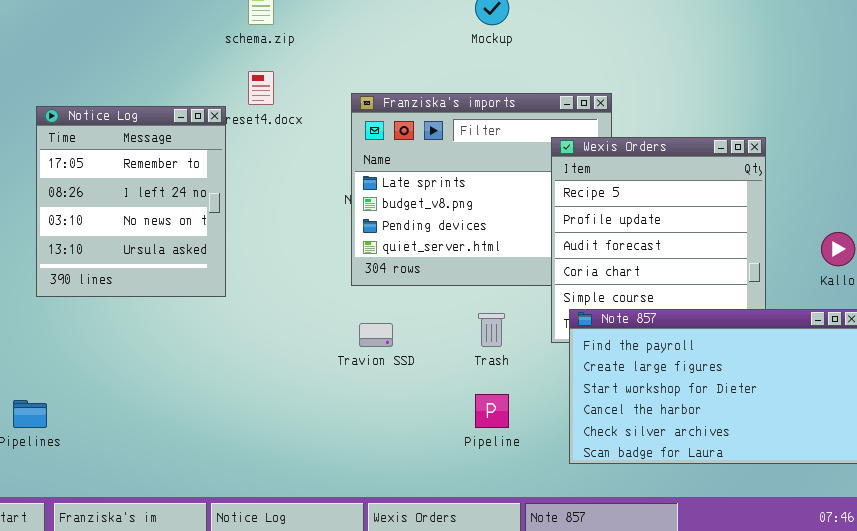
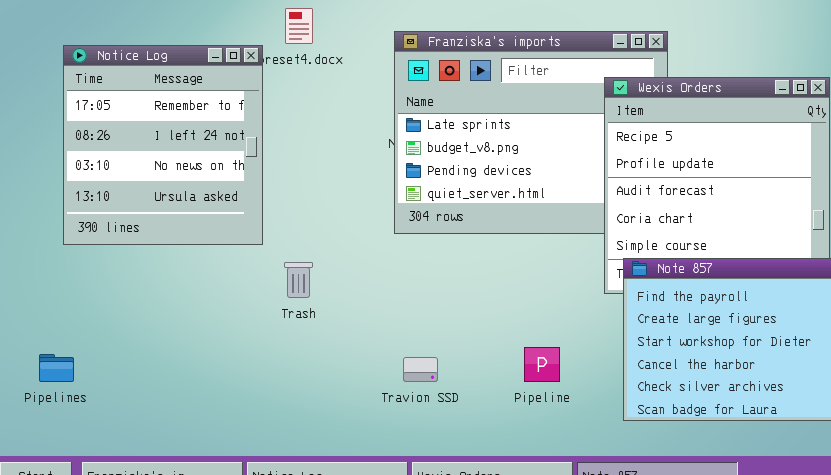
Trash: [478,313,505,347] -> [284,262,313,298], moved
Travion SSD: [359,323,393,347] -> [403,357,438,382], moved

